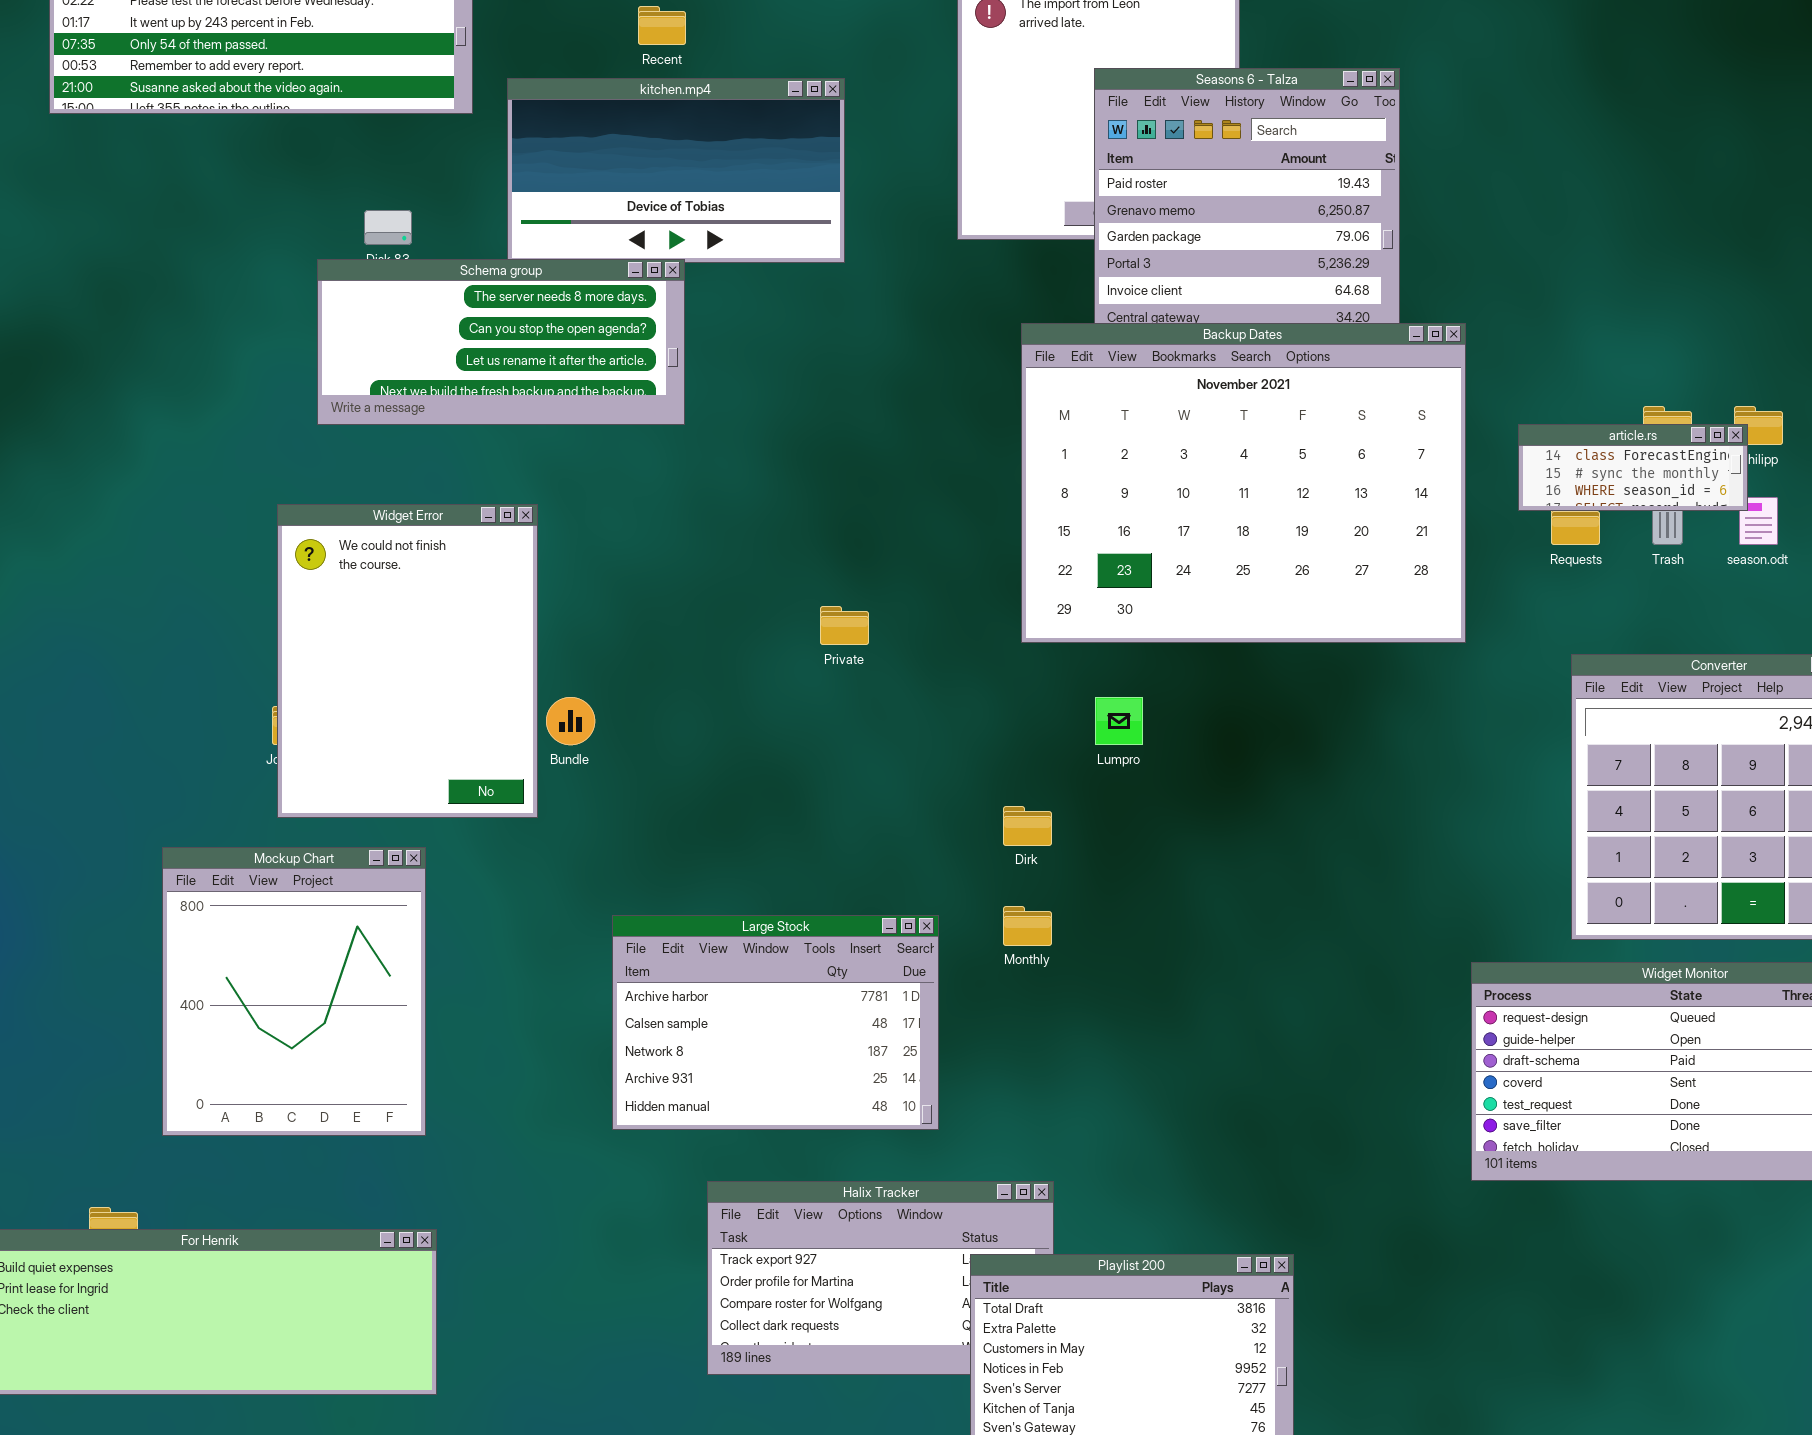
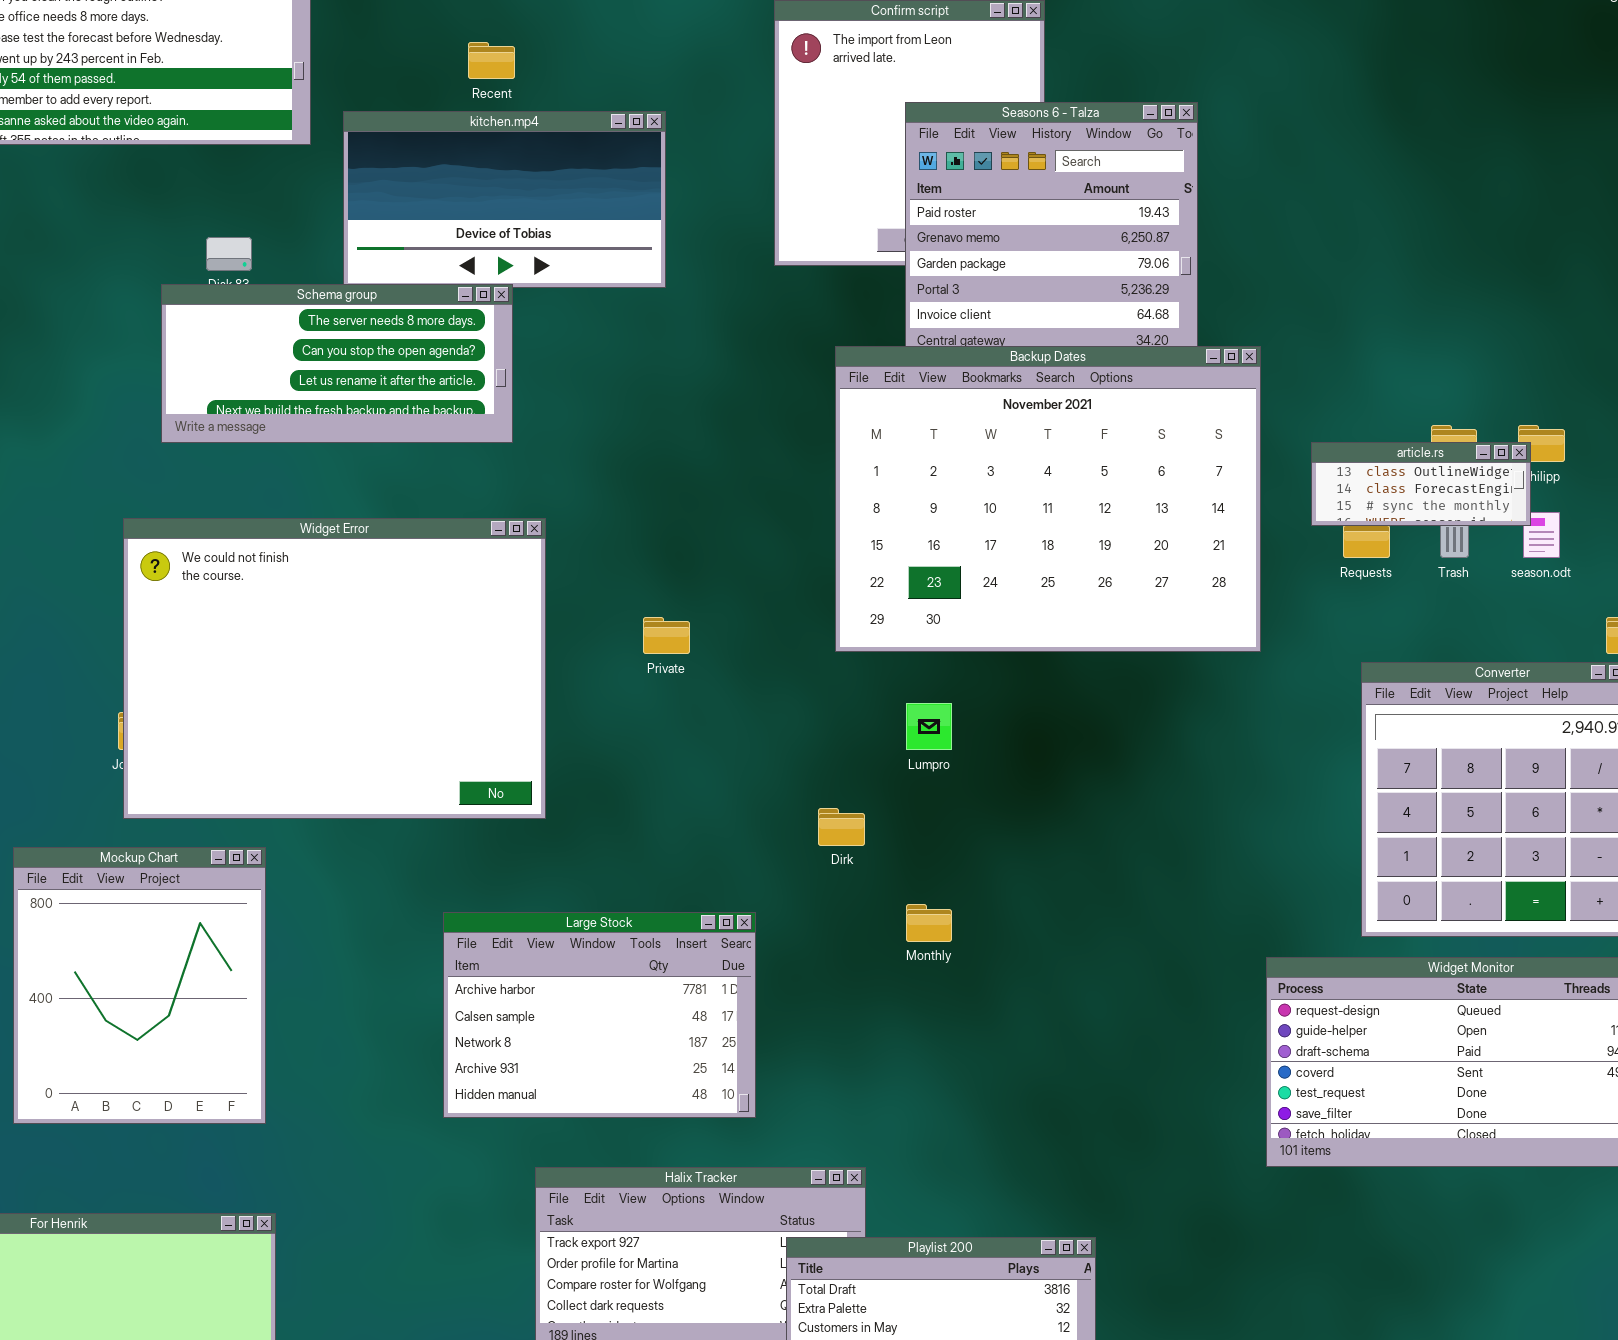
article.rs: [1518,424,1748,511] -> [1311,442,1531,526], scrolled up 1 row
Widget Error: [277,504,538,818] -> [123,518,546,819], resized
Monthly: [1003,906,1052,946] -> [906,904,952,942], moved

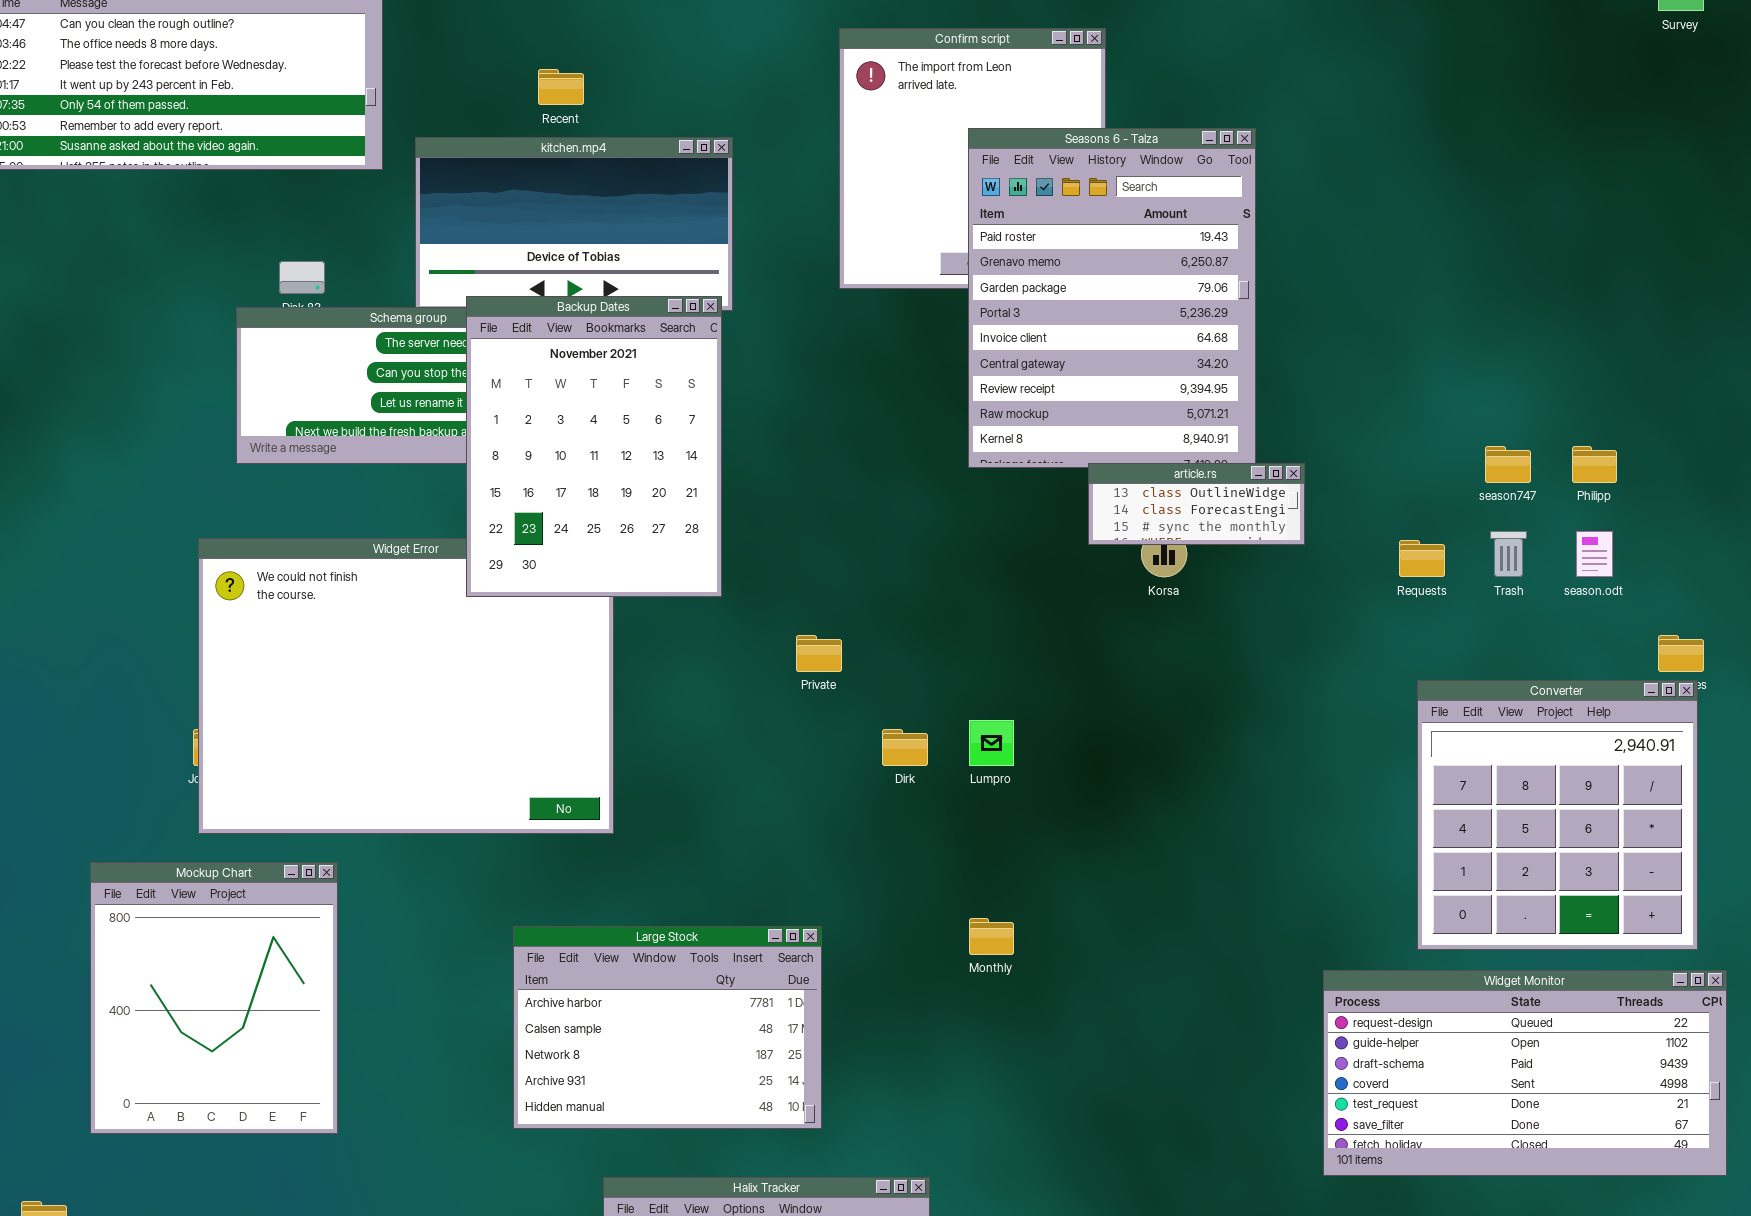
Backup Dates: [835,346,1261,652] -> [466,296,722,597], moved, resized
article.rs: [1311,442,1531,526] -> [1088,463,1305,545], moved
Private: [643,617,690,654] -> [796,635,842,672], moved
Dirk: [818,808,865,846] -> [882,729,928,766], moved

